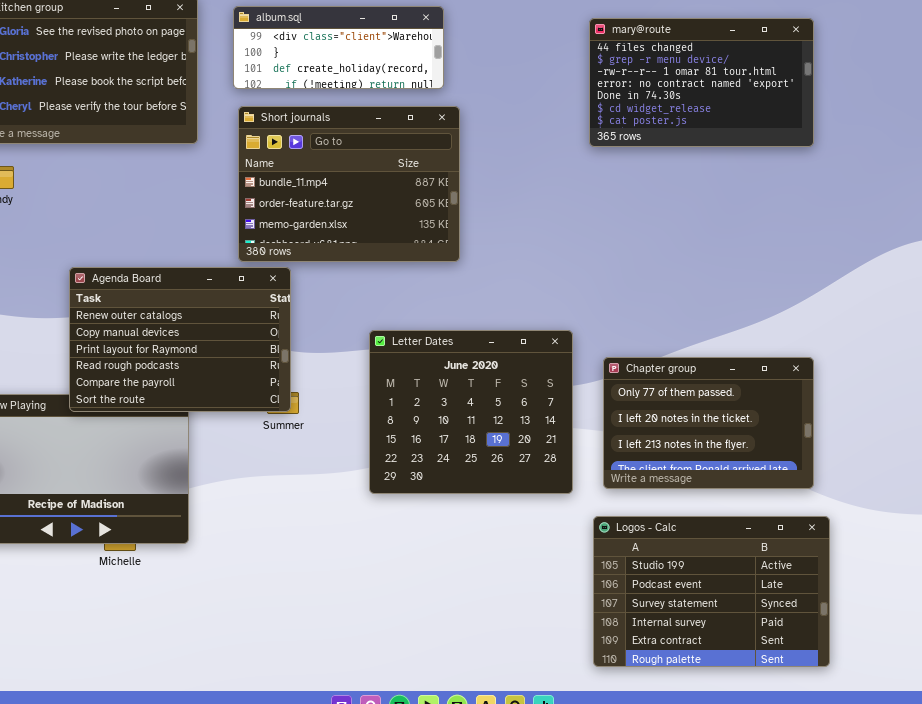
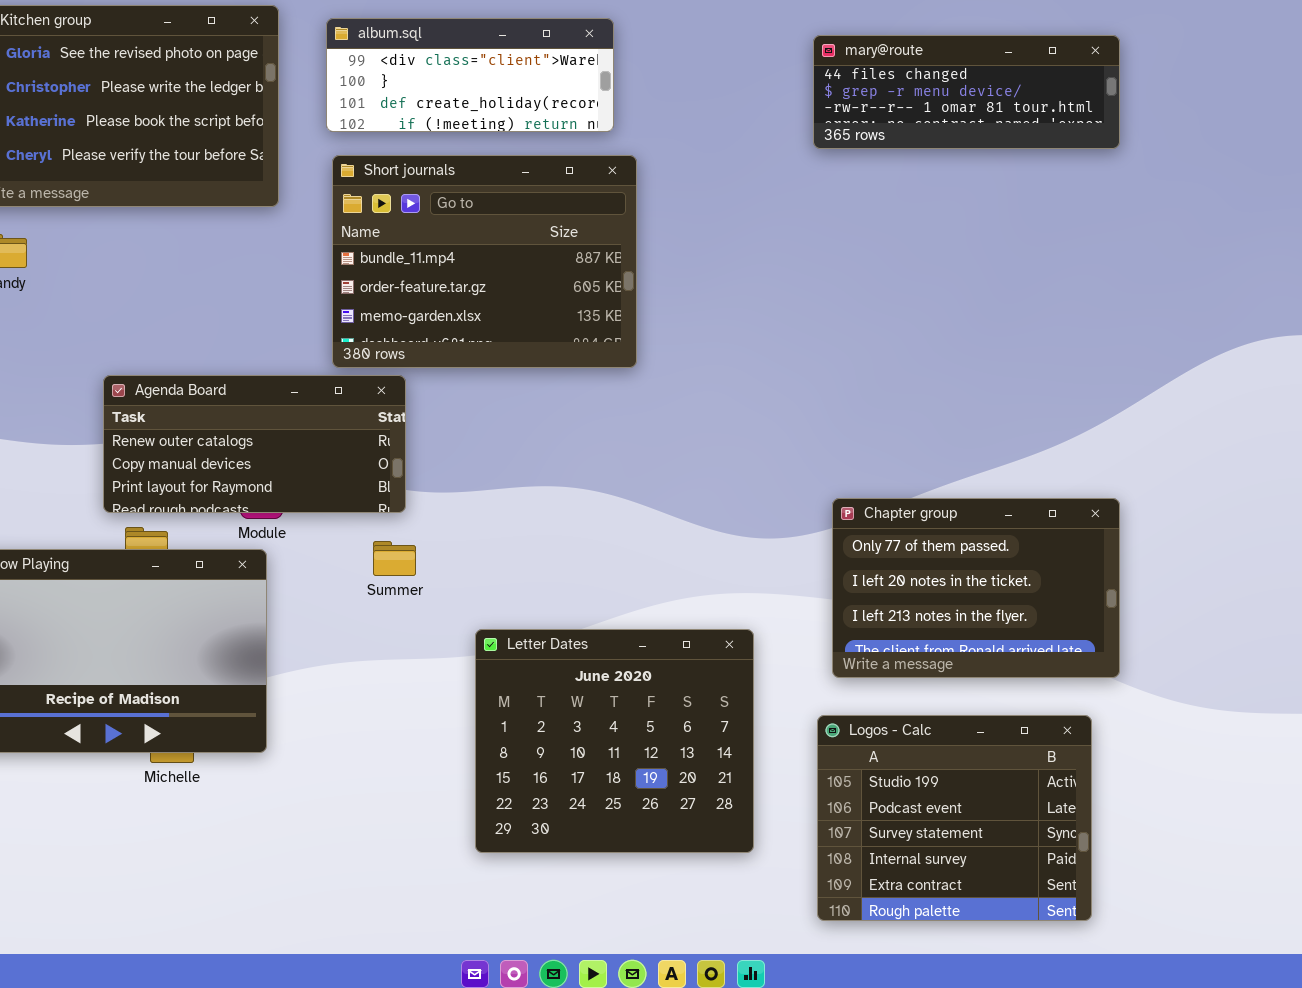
mary@route: [589,18,814,147] -> [813,35,1120,149], resized
Agenda Board: [69,267,291,412] -> [103,375,406,513], resized
Letter Dates: [369,330,573,494] -> [475,629,754,853], moved
Logos - Calc: [593,516,830,667] -> [817,715,1092,921], resized

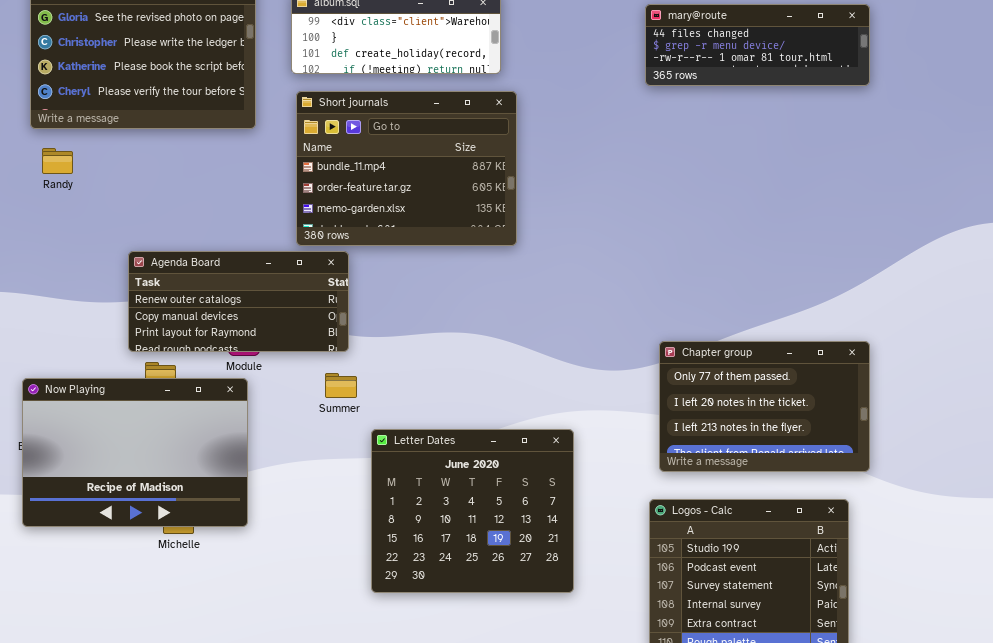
Letter Dates: [475,629,754,853] -> [371,429,574,593], moved

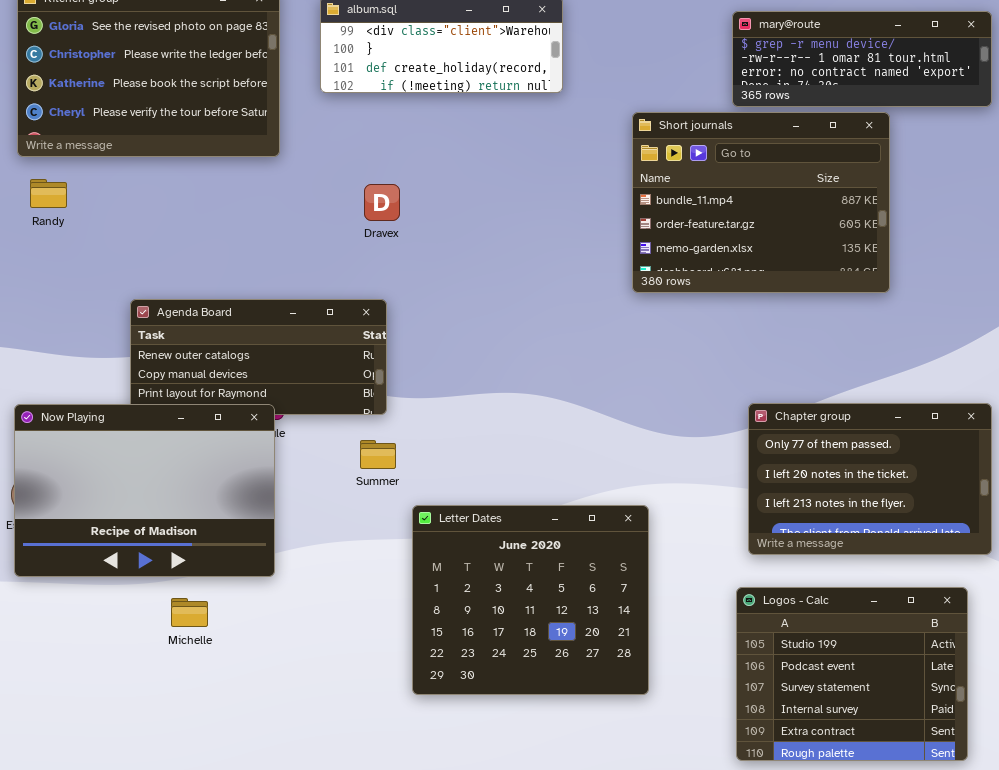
mary@route: [645,4,870,86] -> [732,11,992,107], scrolled down 1 row
Short journals: [296,91,517,246] -> [632,112,890,293], moved
Now Playing: [22,378,248,527] -> [14,404,275,577], moved

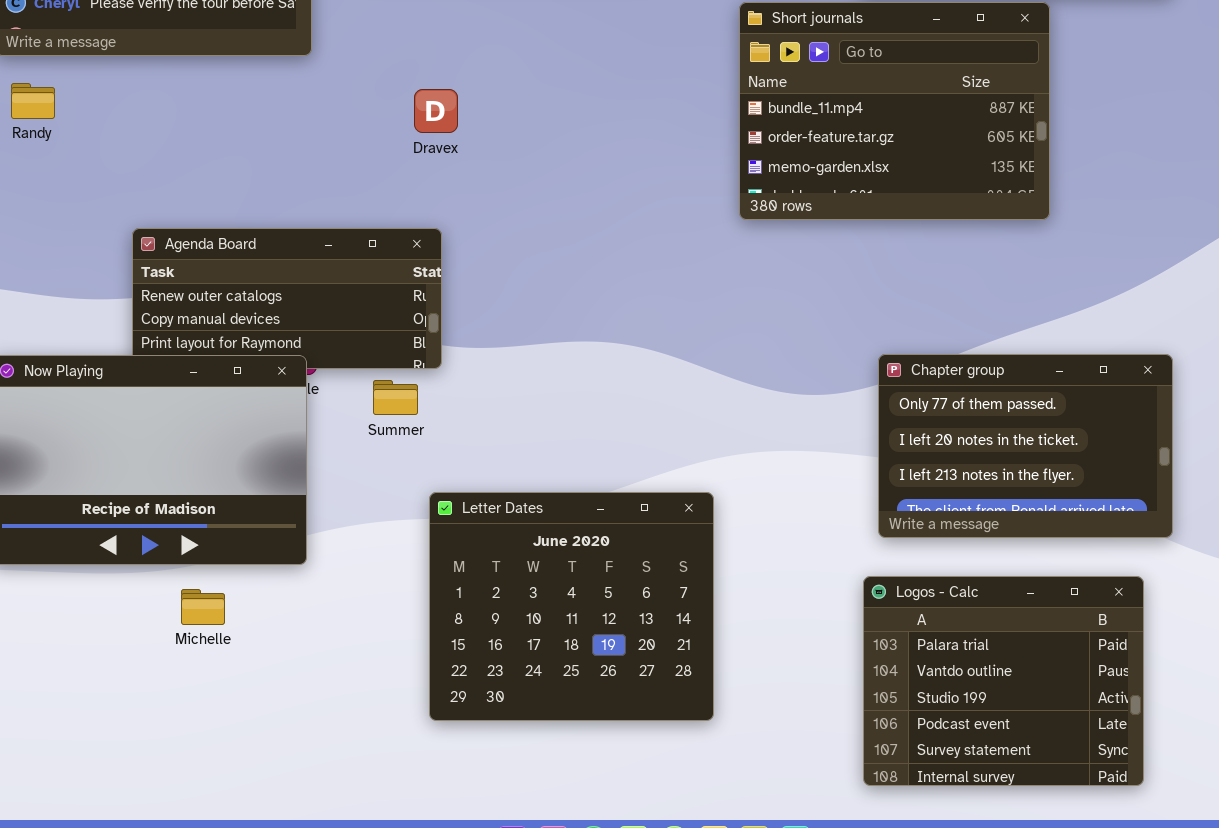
Summer: [360,440,396,469] -> [373,380,418,415], moved
Letter Dates: [412,505,649,695] -> [429,492,714,721], moved
Logos - Calc: [736,587,968,761] -> [863,576,1144,786], scrolled up 2 rows

